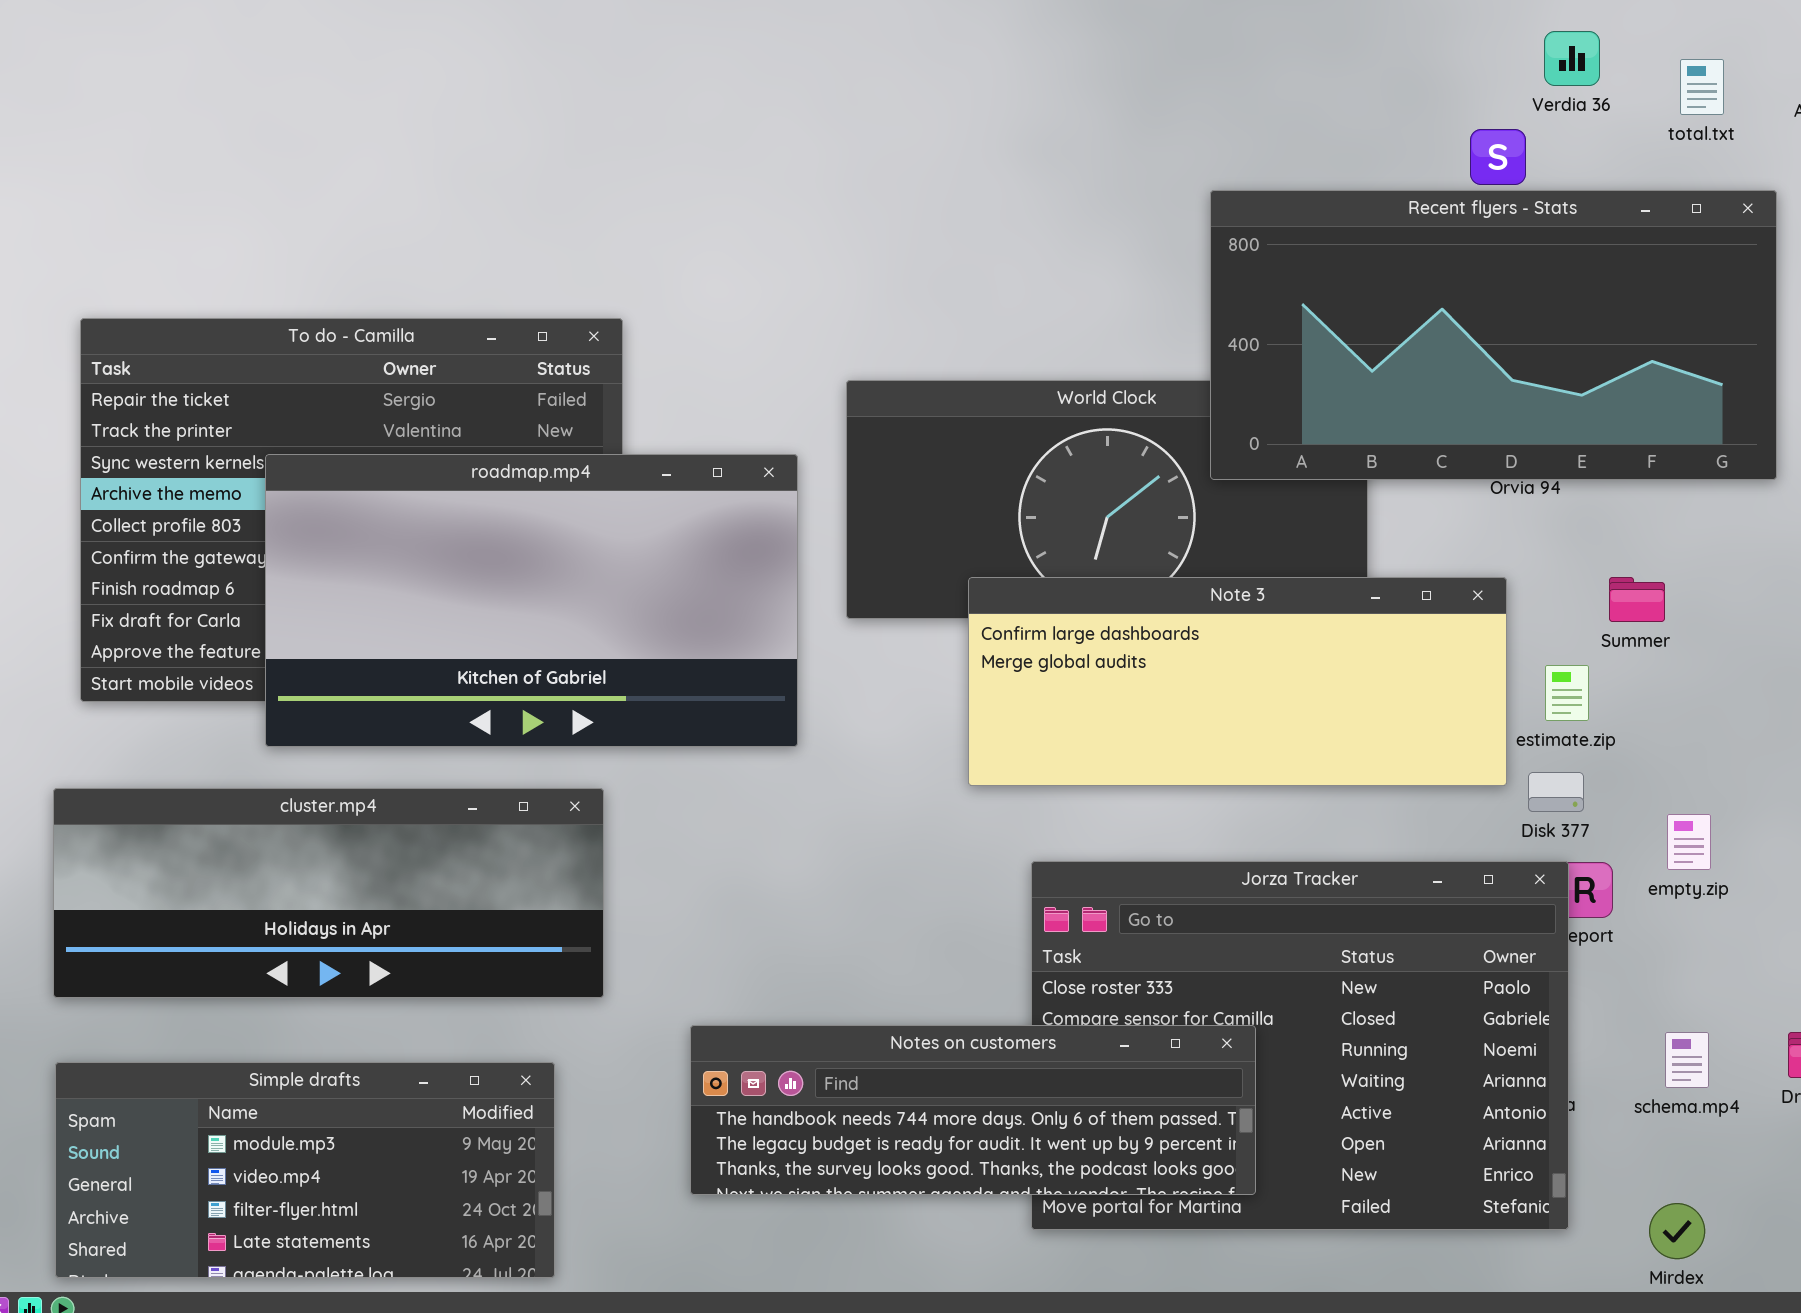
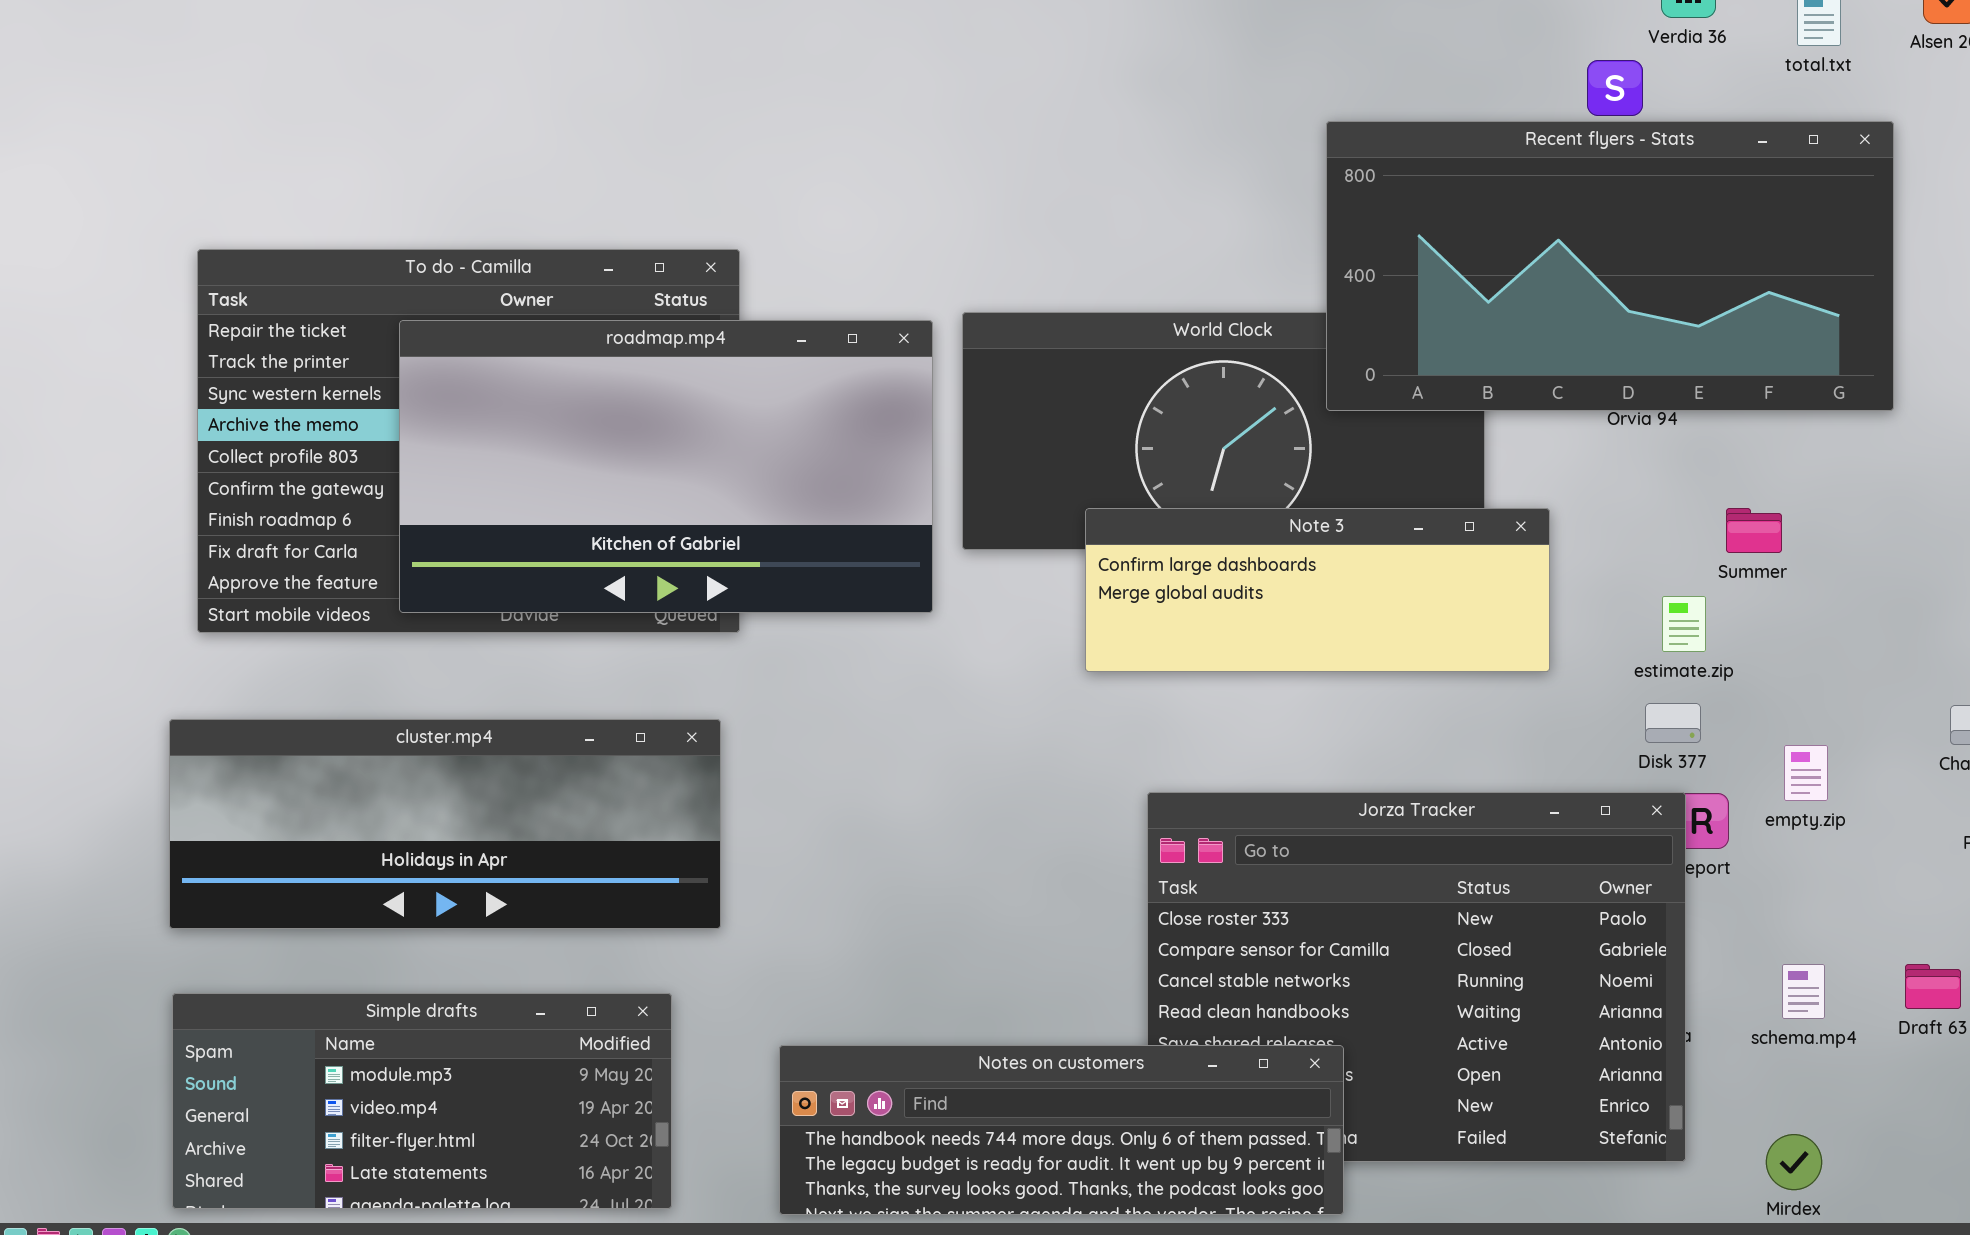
roadmap.mp4: [265,454,798,747] -> [399,320,933,613], moved
Note 3: [968,577,1507,786] -> [1085,508,1550,672], resized
Notes on customers: [690,1025,1256,1195] -> [779,1045,1344,1215], moved

